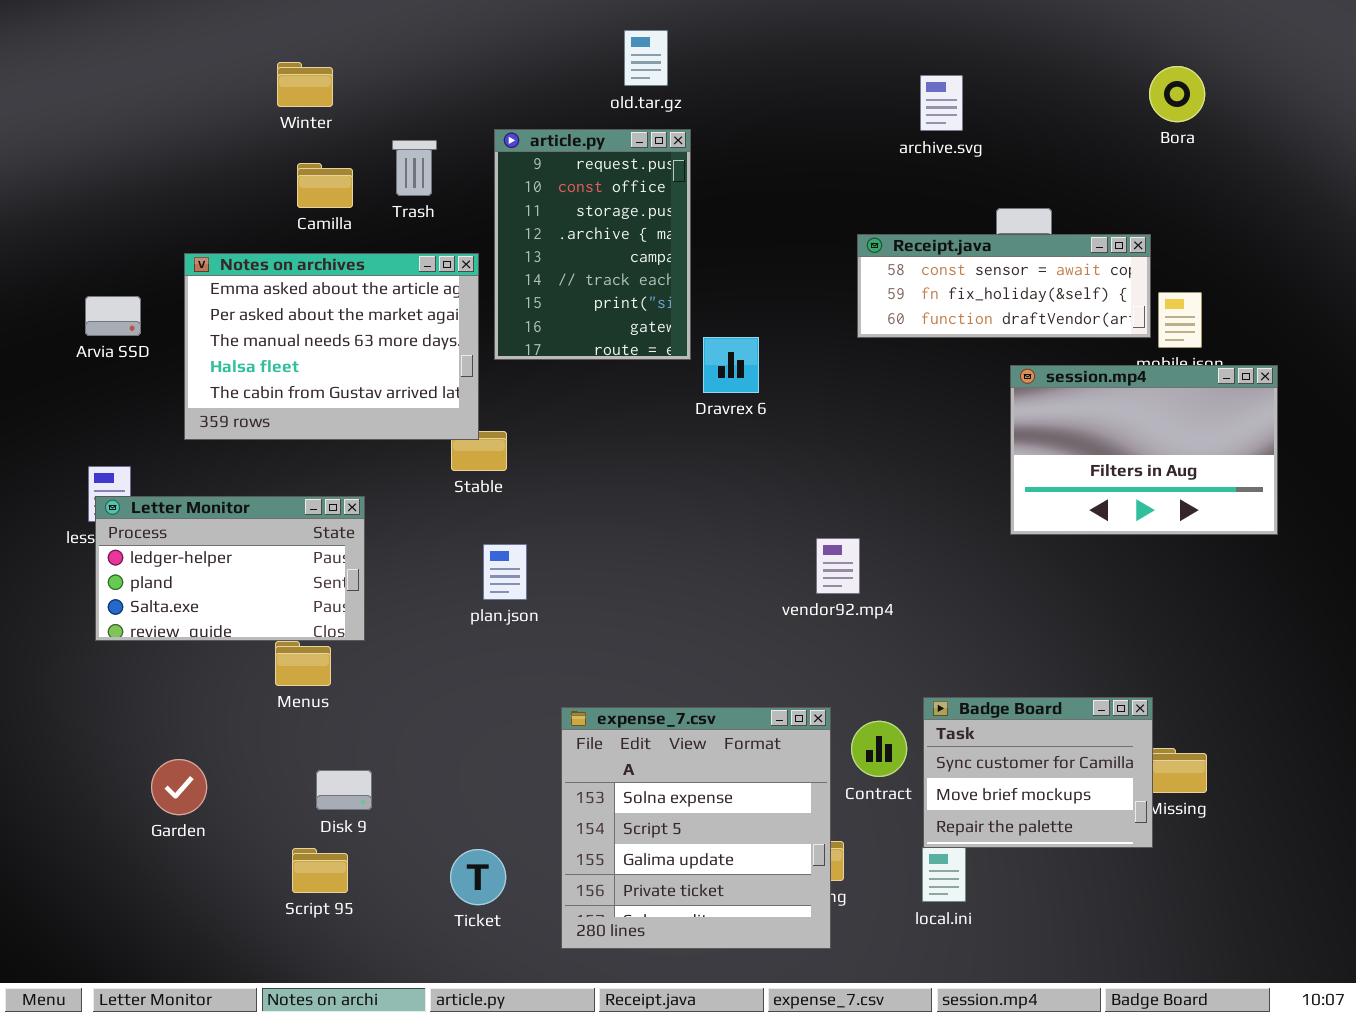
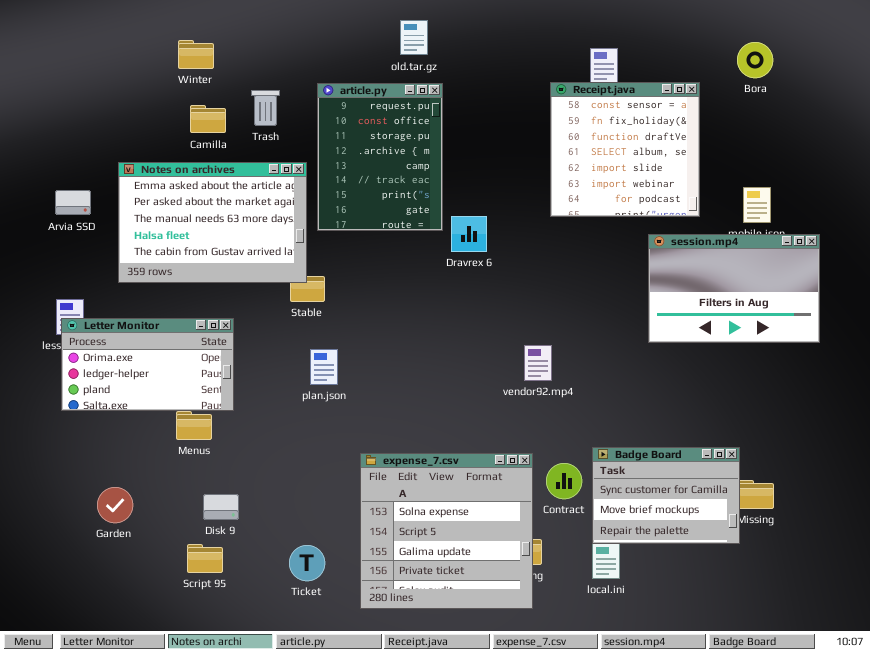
Receipt.java: [857,234,1151,338] -> [550,82,700,217], resized
Letter Monitor: [95,496,365,641] -> [61,318,234,411], scrolled up 1 row

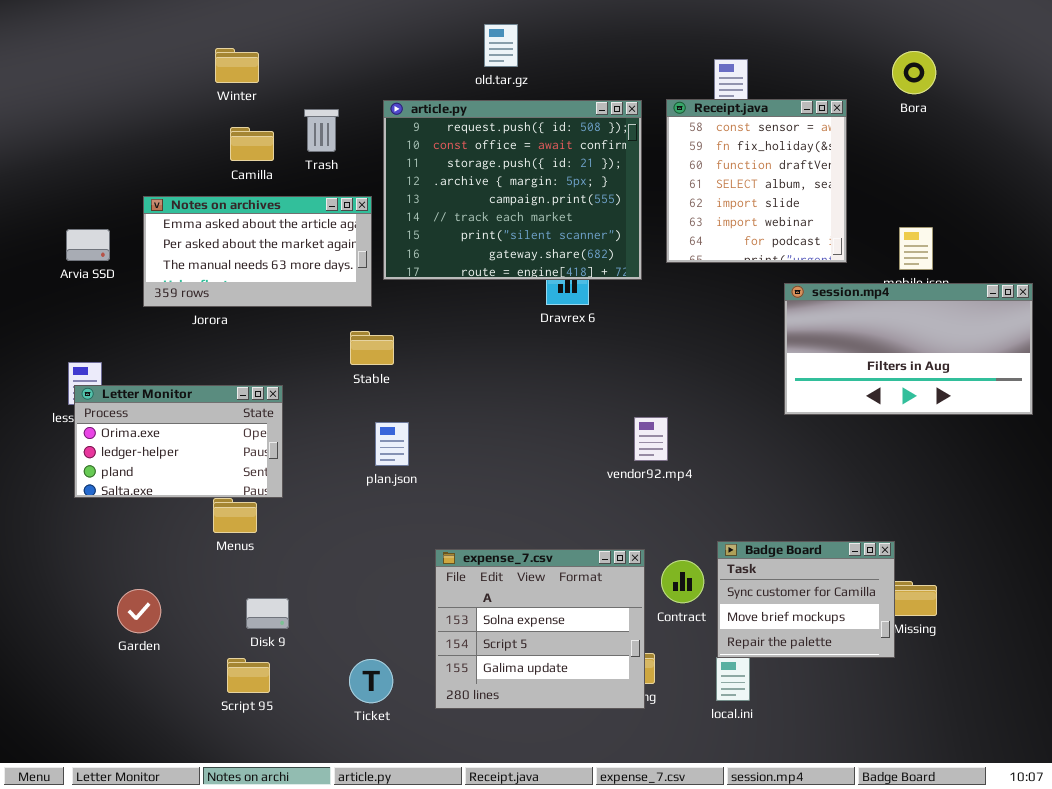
article.py: [317,83,443,231] -> [383,100,642,280], resized
Notes on archives: [118,162,307,283] -> [143,196,372,307], resized
session.mp4: [648,234,820,343] -> [784,283,1033,415], resized
expense_7.csv: [360,453,533,609] -> [435,549,645,709], resized

